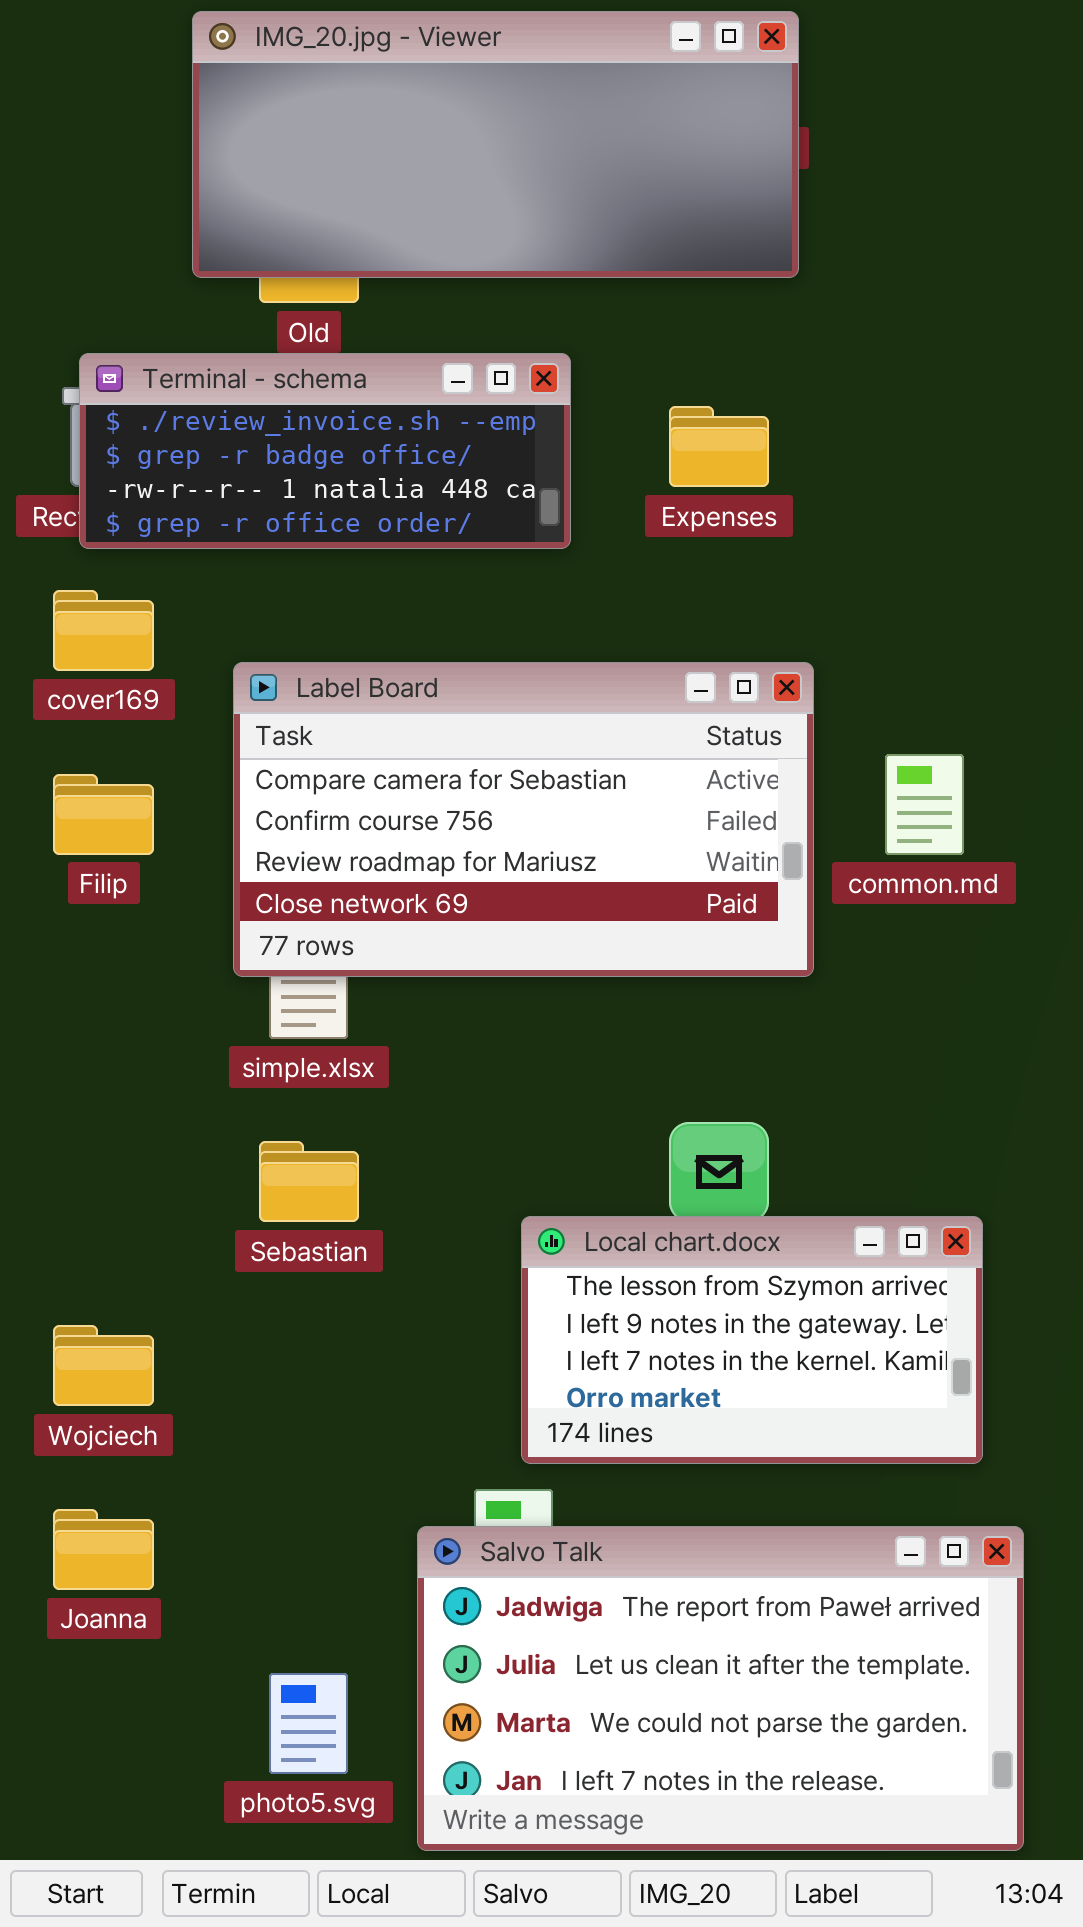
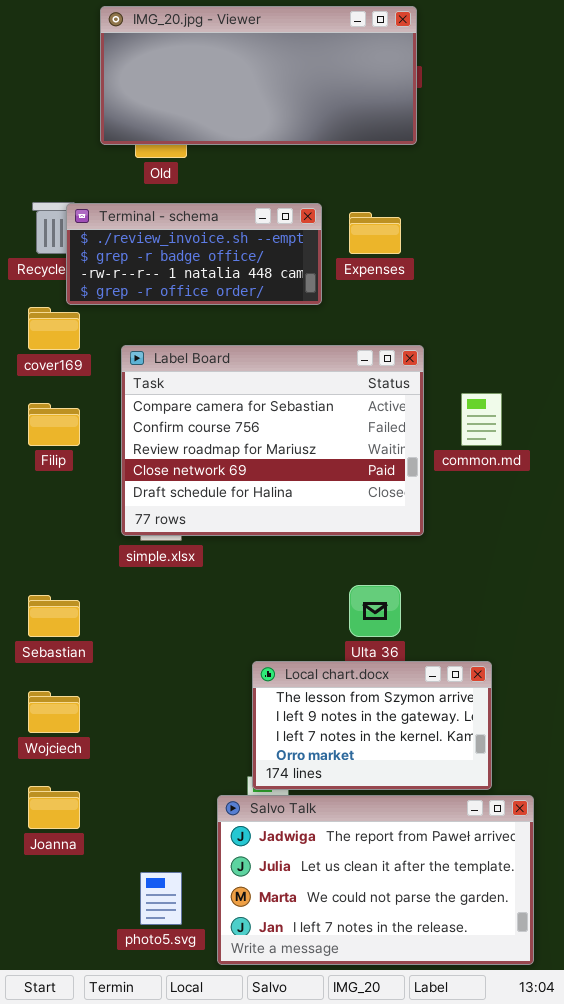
Terminal - schema: [79,353,571,549] -> [66,203,322,305], moved
Label Board: [233,662,814,977] -> [121,345,424,536], resized
Sebastian: [259,1141,359,1222] -> [28,595,80,637], moved
Local chart.docx: [521,1216,983,1464] -> [252,661,492,790], moved

